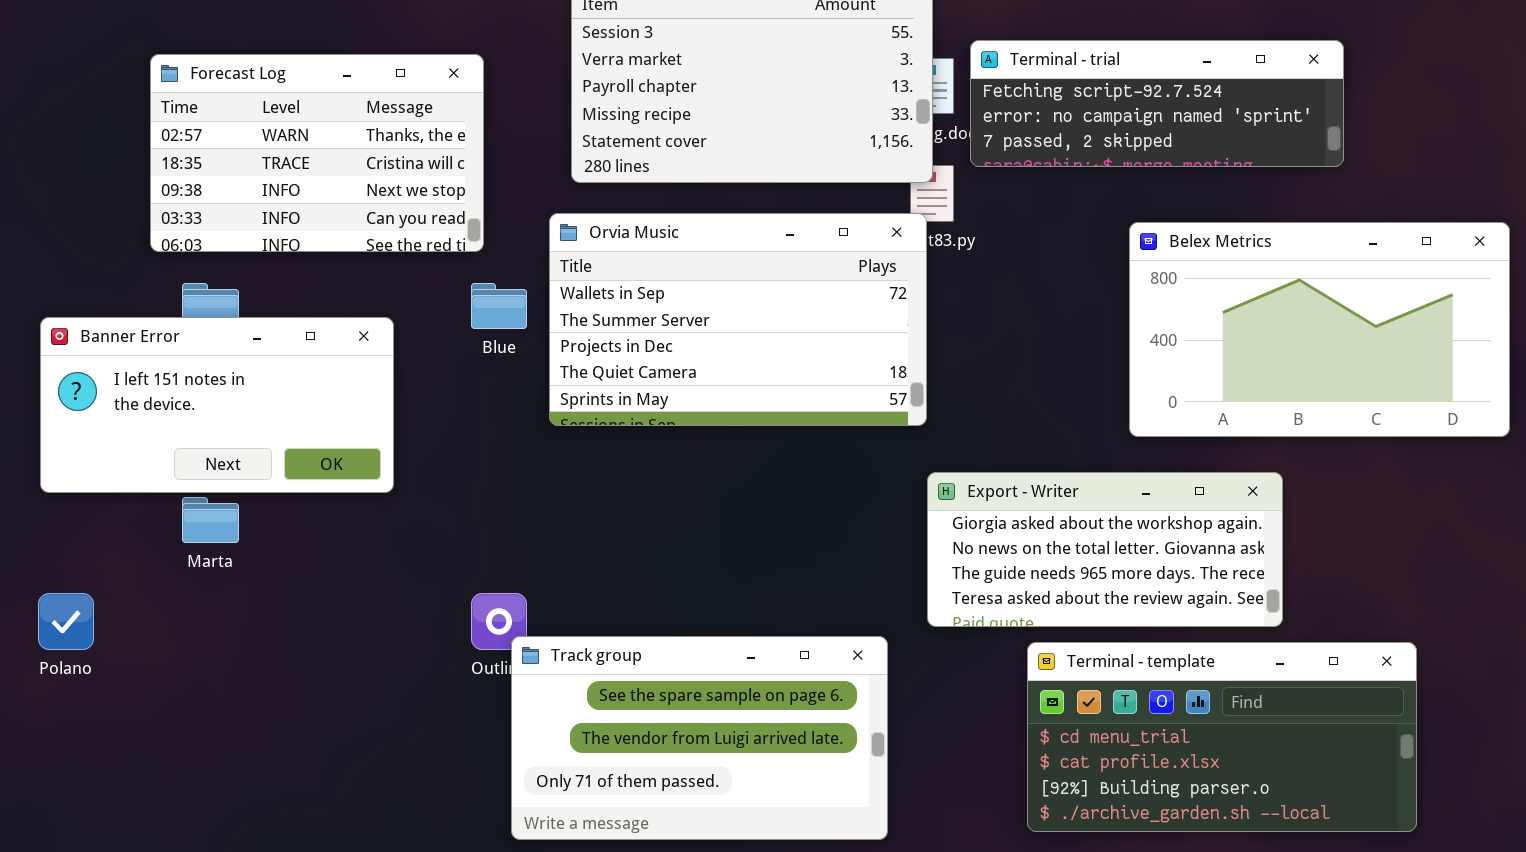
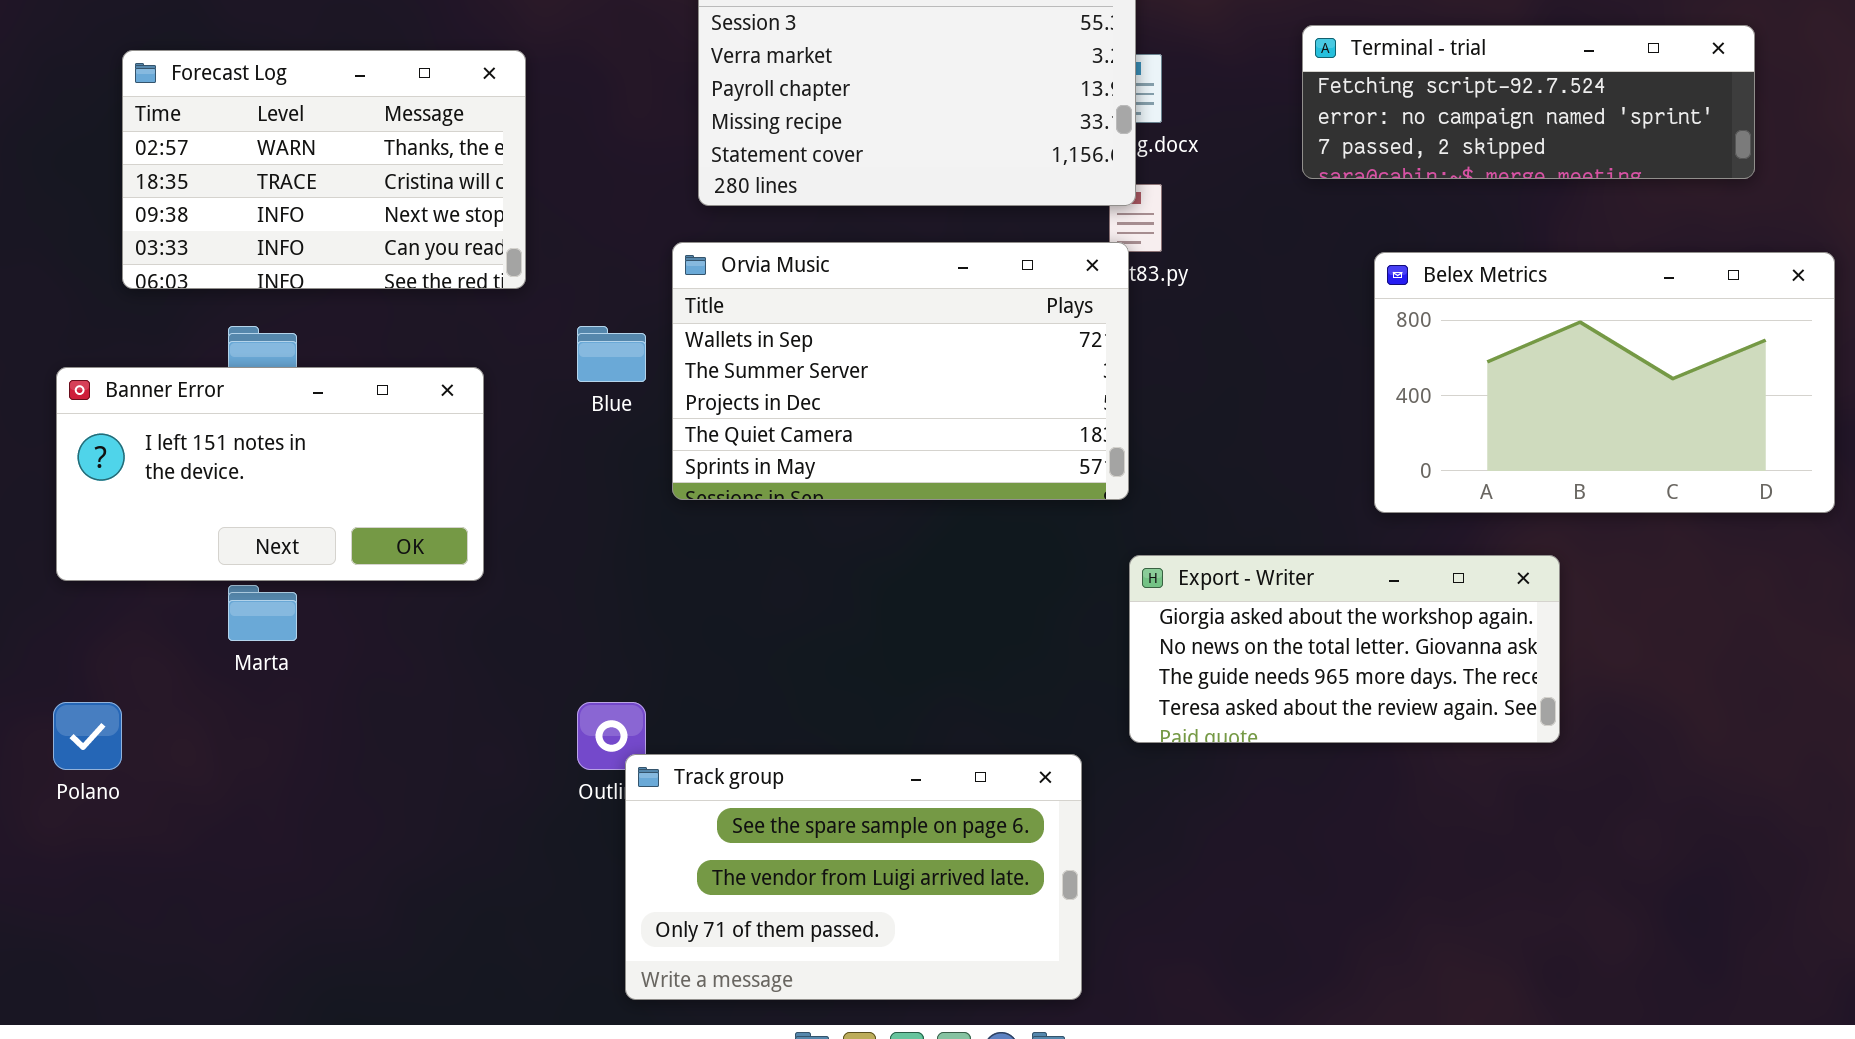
Terminal - trial: [970,40,1344,167] -> [1302,25,1755,179], moved
Forecast Log: [150,54,484,252] -> [122,50,526,289], moved
Terminal - template: [1027,642,1417,832] -> none, closed

